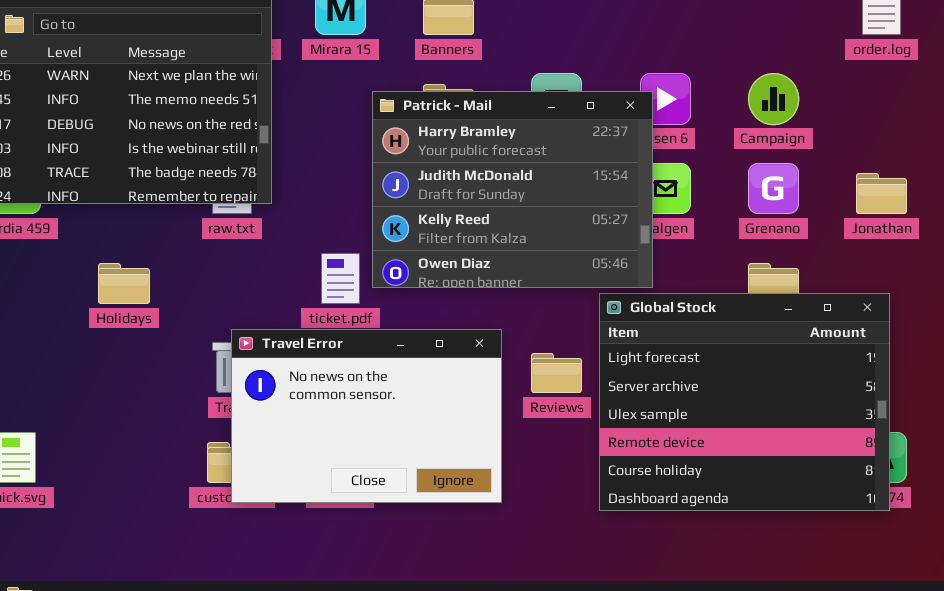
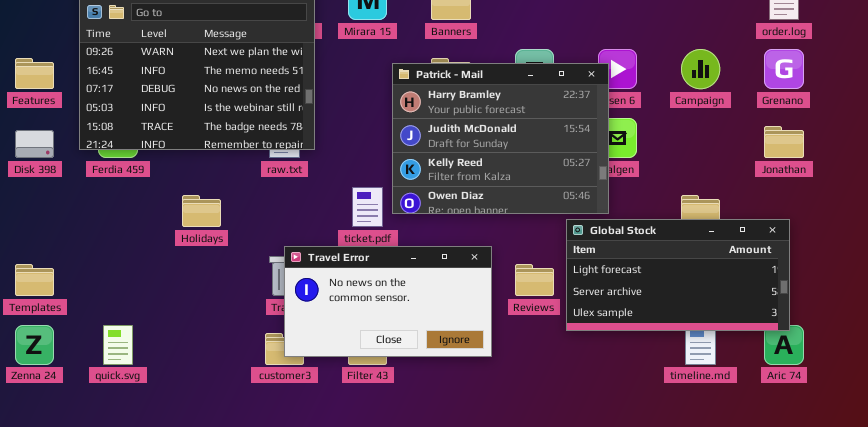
Grenano: [748,163,799,214] -> [764,49,804,89], moved
Global Stock: [599,293,890,511] -> [566,219,790,331], resized
Travel Error: [231,329,502,503] -> [284,246,492,357], resized

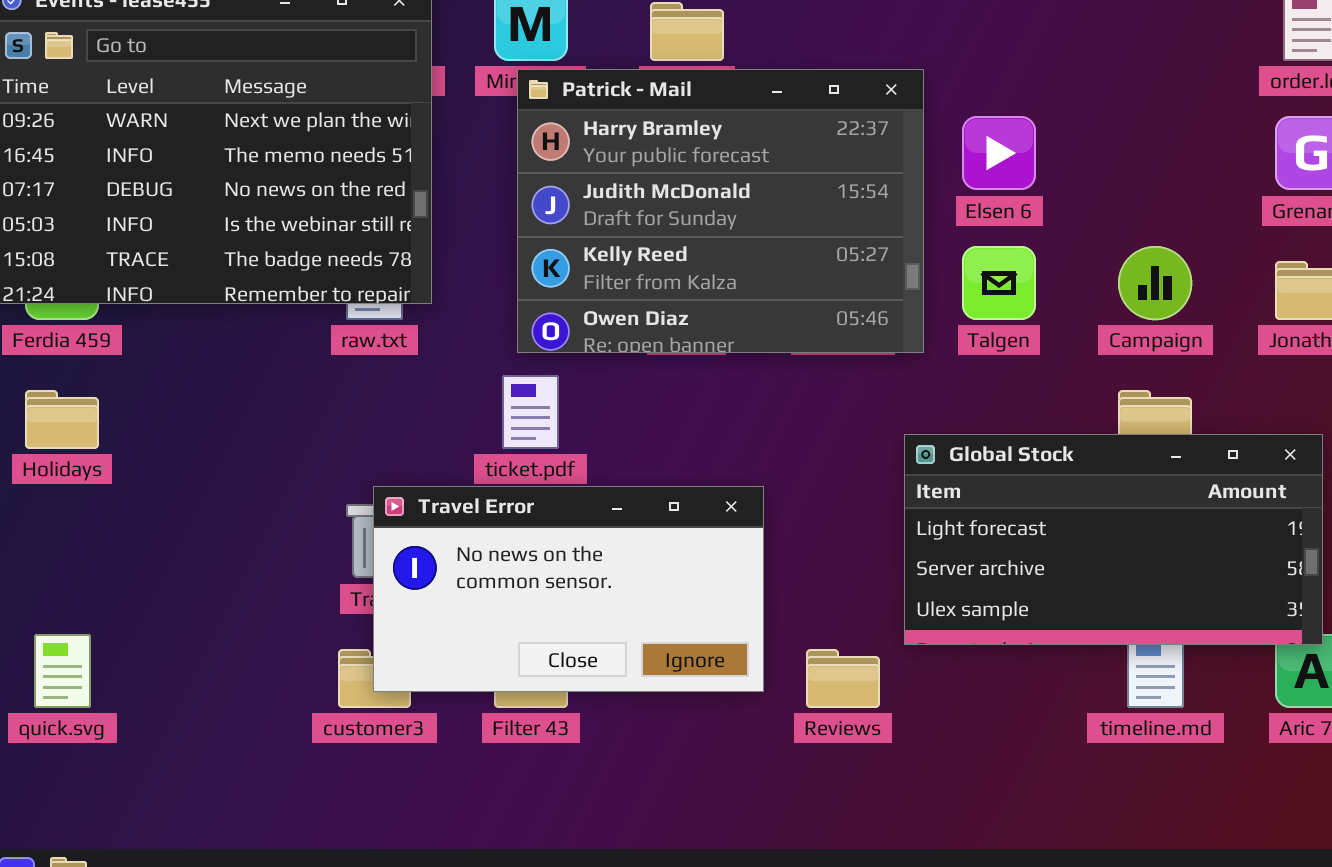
Campaign: [681,49,720,89] -> [1118,246,1192,320], moved
Patrick - Mail: [392,63,609,214] -> [517,69,924,353], moved
Holidays: [182,195,221,227] -> [25,390,99,449], moved
Reviews: [515,264,554,296] -> [806,649,880,708], moved

